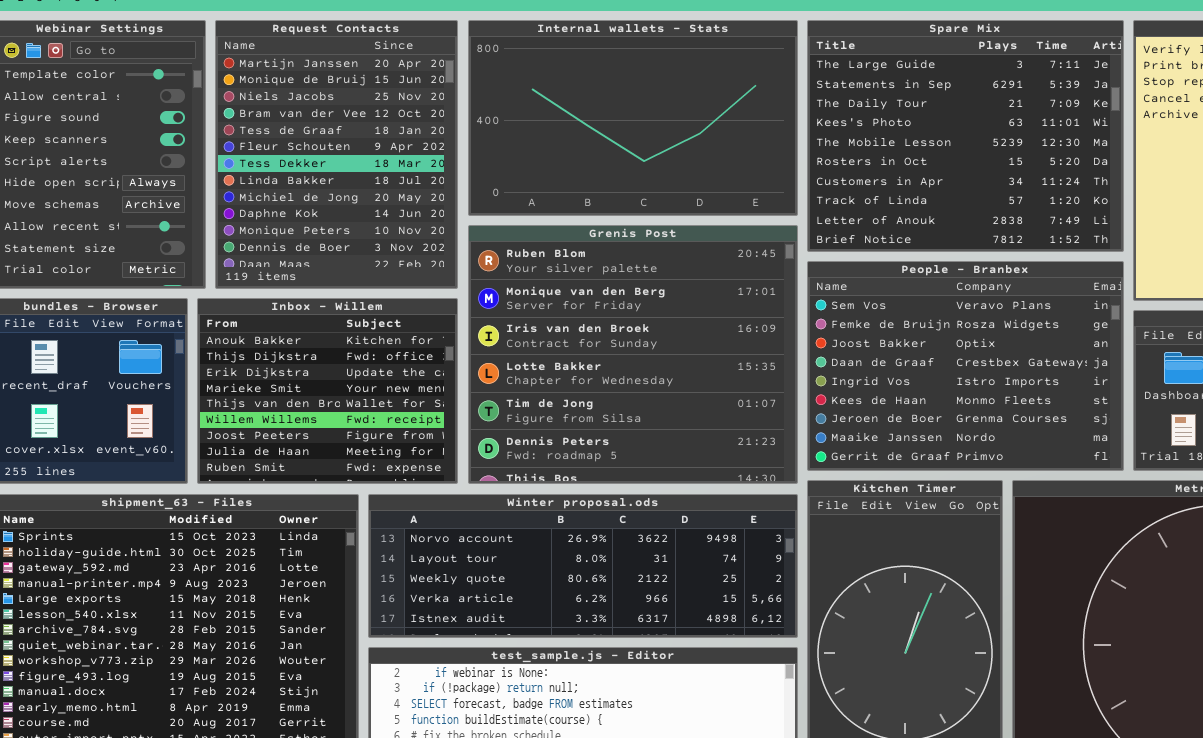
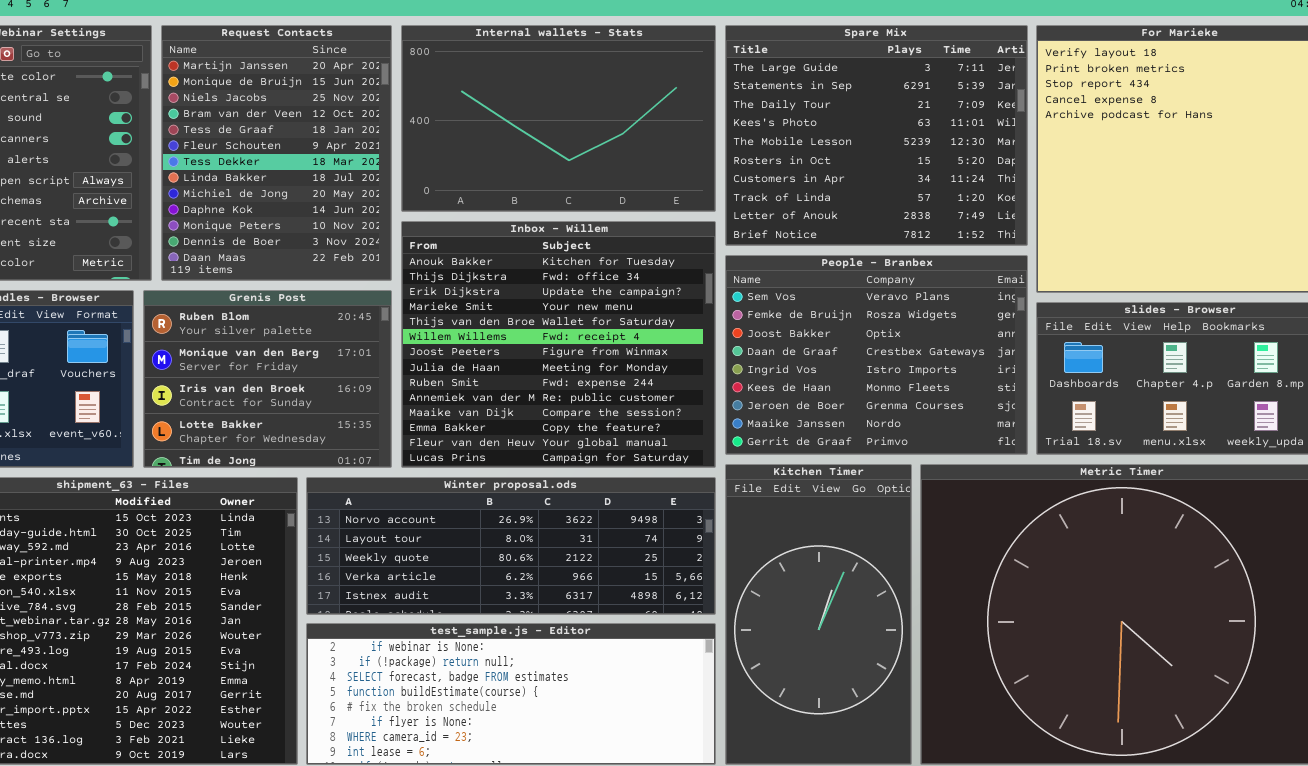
Grenis Post: [468,225,798,484] -> [143,290,392,468], moved, resized
Inbox - Willem: [197,298,458,484] -> [401,221,716,468], moved, resized

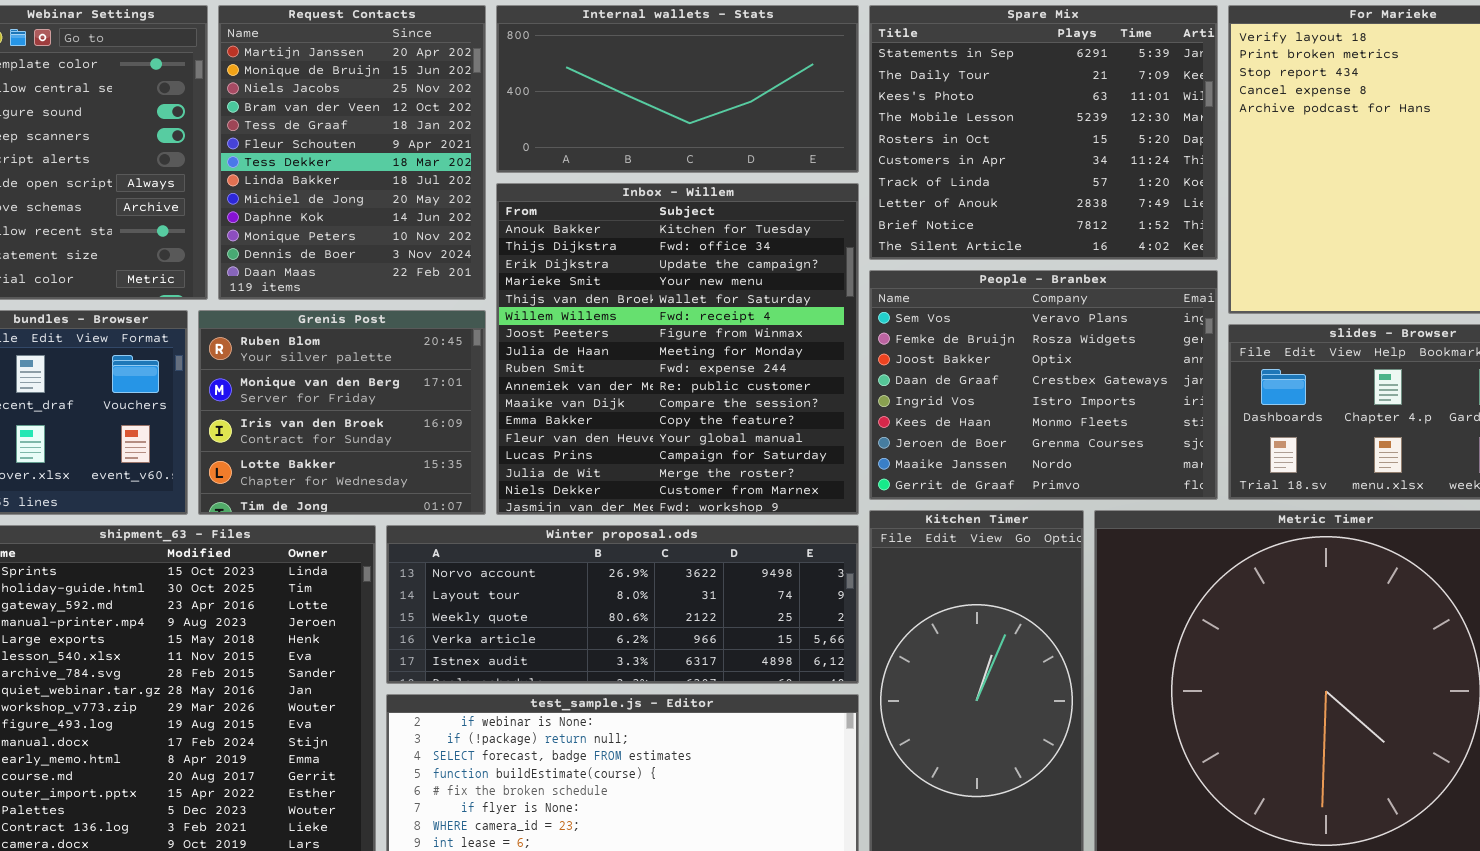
Internal wallets - Stats: [401,25,716,212] -> [496,5,859,173], resized
Spare Mix: [725,25,1028,246] -> [869,5,1218,260], scrolled down 1 row
Inbox - Willem: [401,221,716,468] -> [496,183,859,515], resized

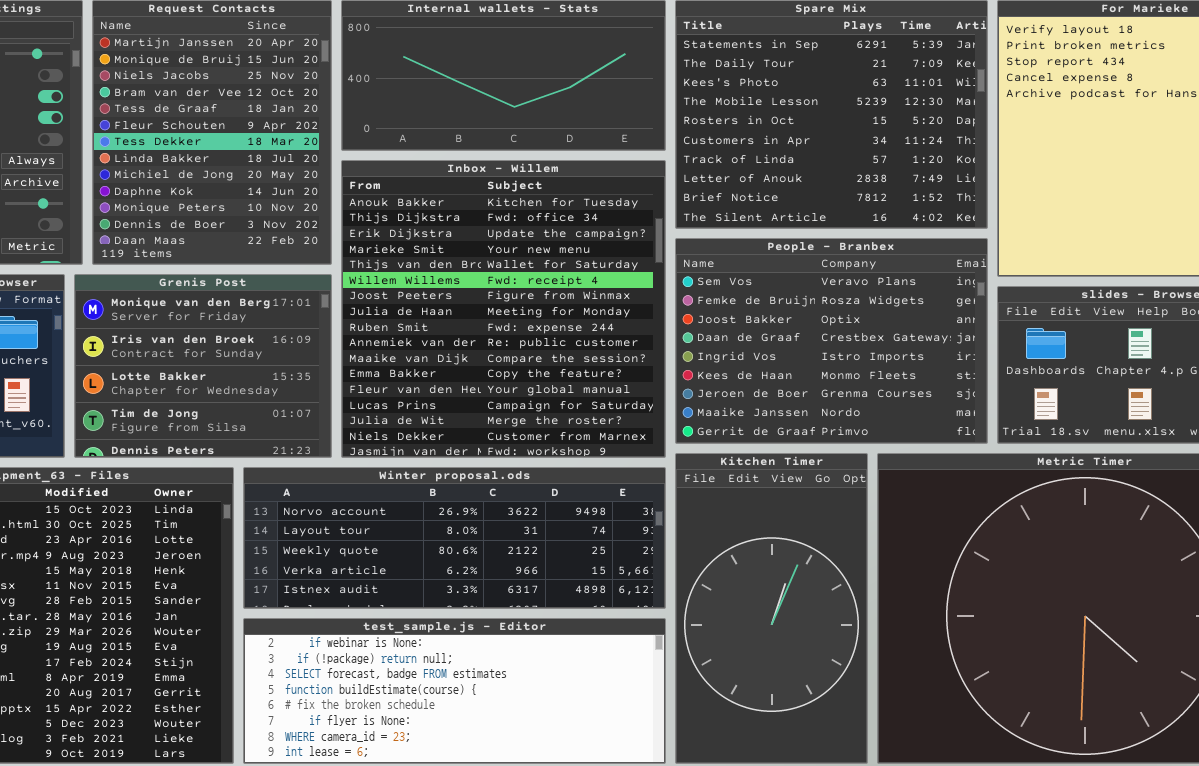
Grenis Post: [198,310,486,515] -> [74,274,332,458], scrolled down 1 row

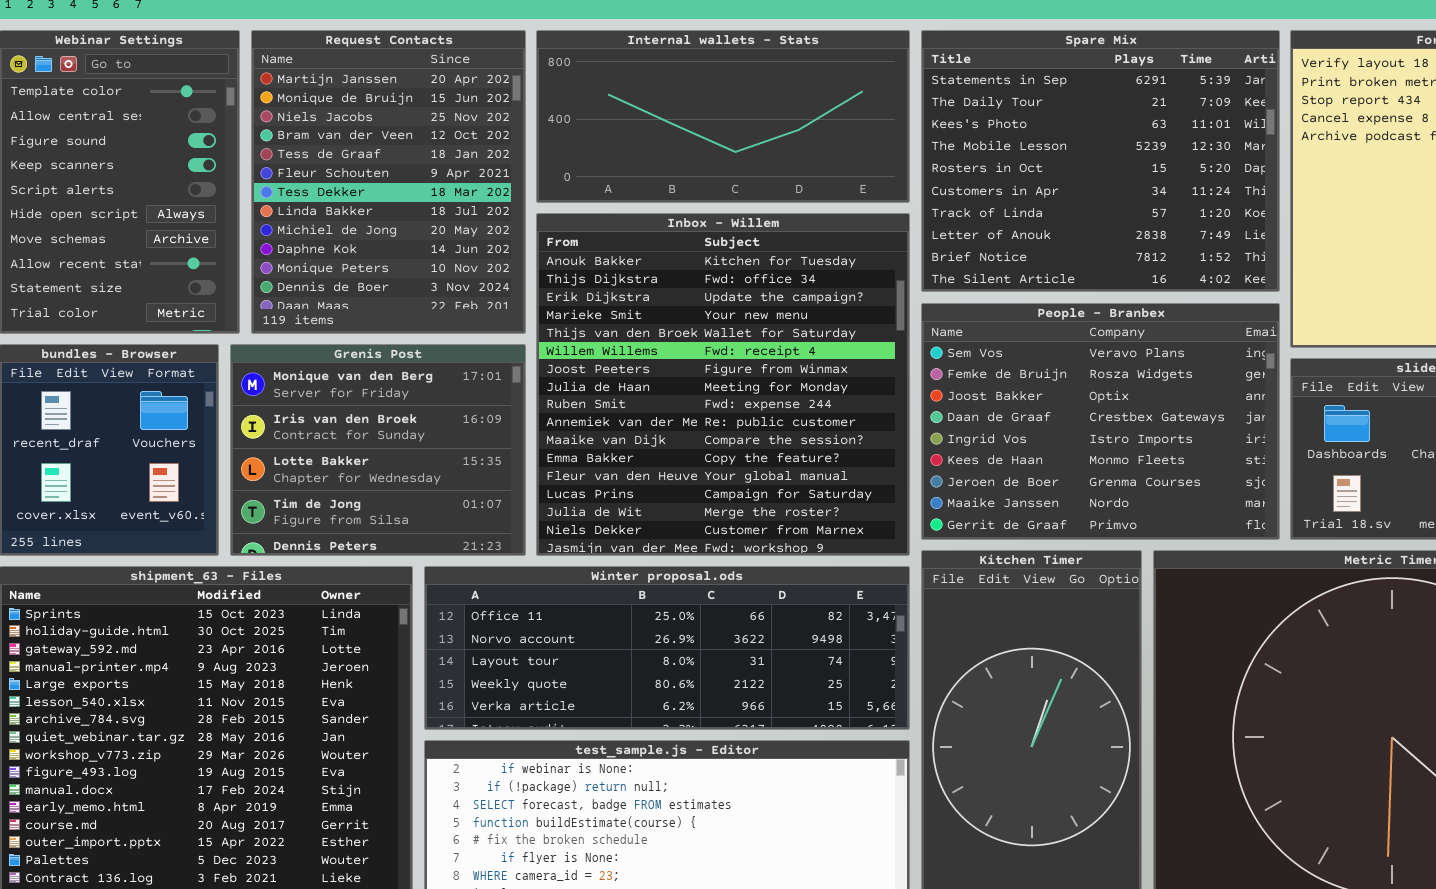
Winter proposal.ods: [243,467,666,609] -> [424,566,910,730], scrolled up 1 row

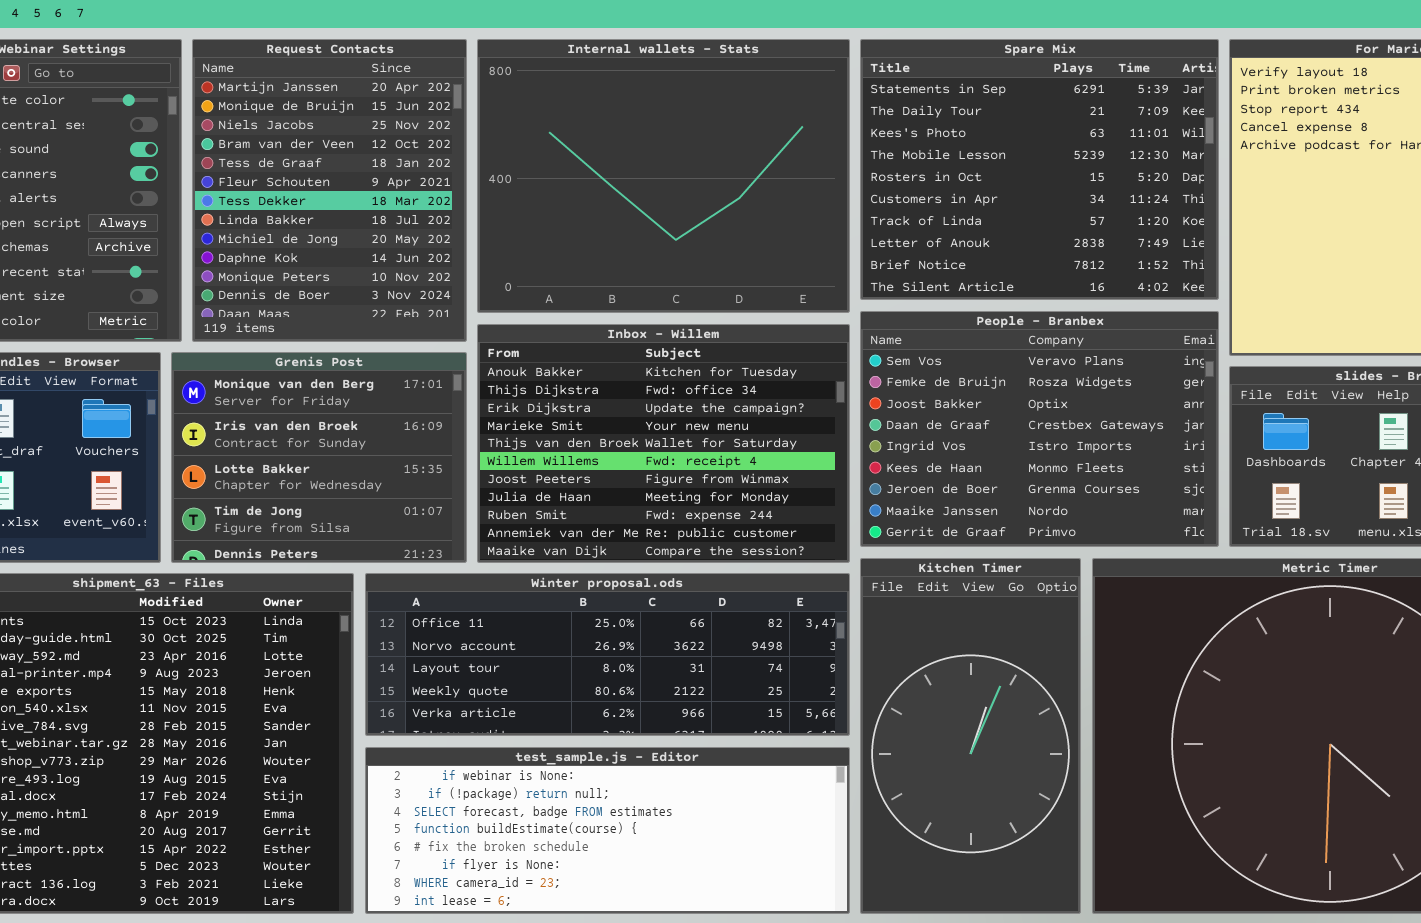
Internal wallets - Stats: [536,30,910,203] -> [477,39,850,313], resized
Inbox - Willem: [536,213,910,556] -> [477,324,850,563], resized

